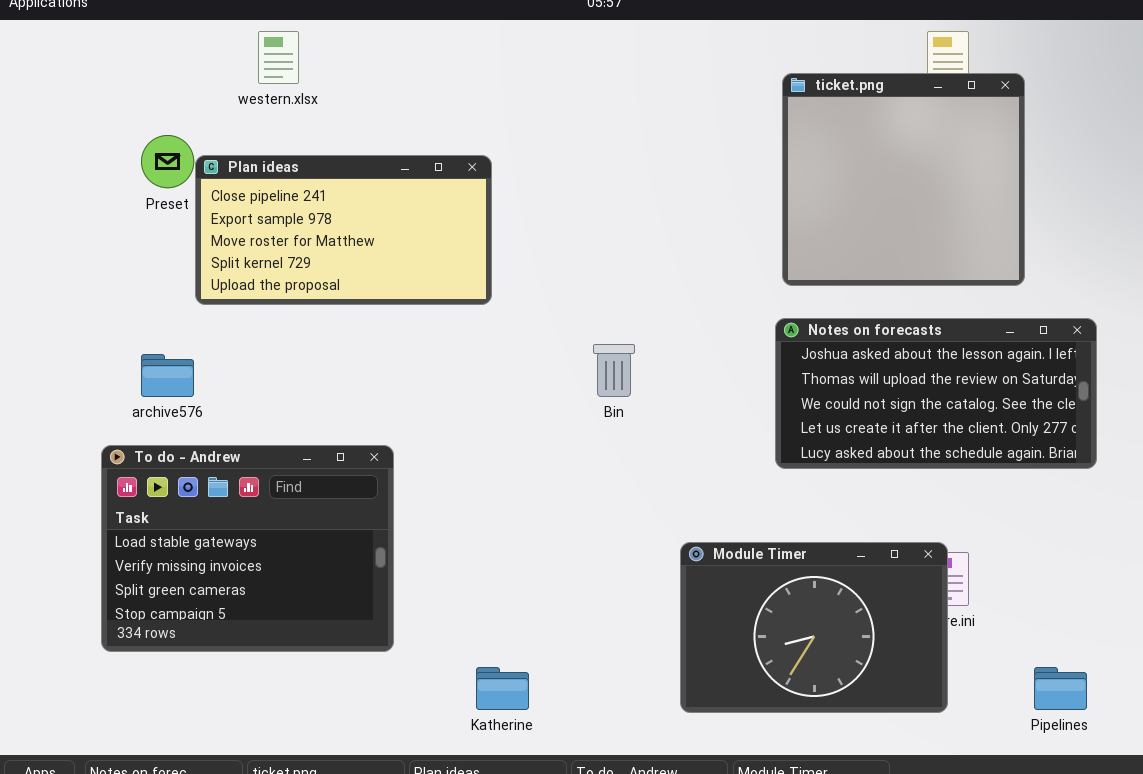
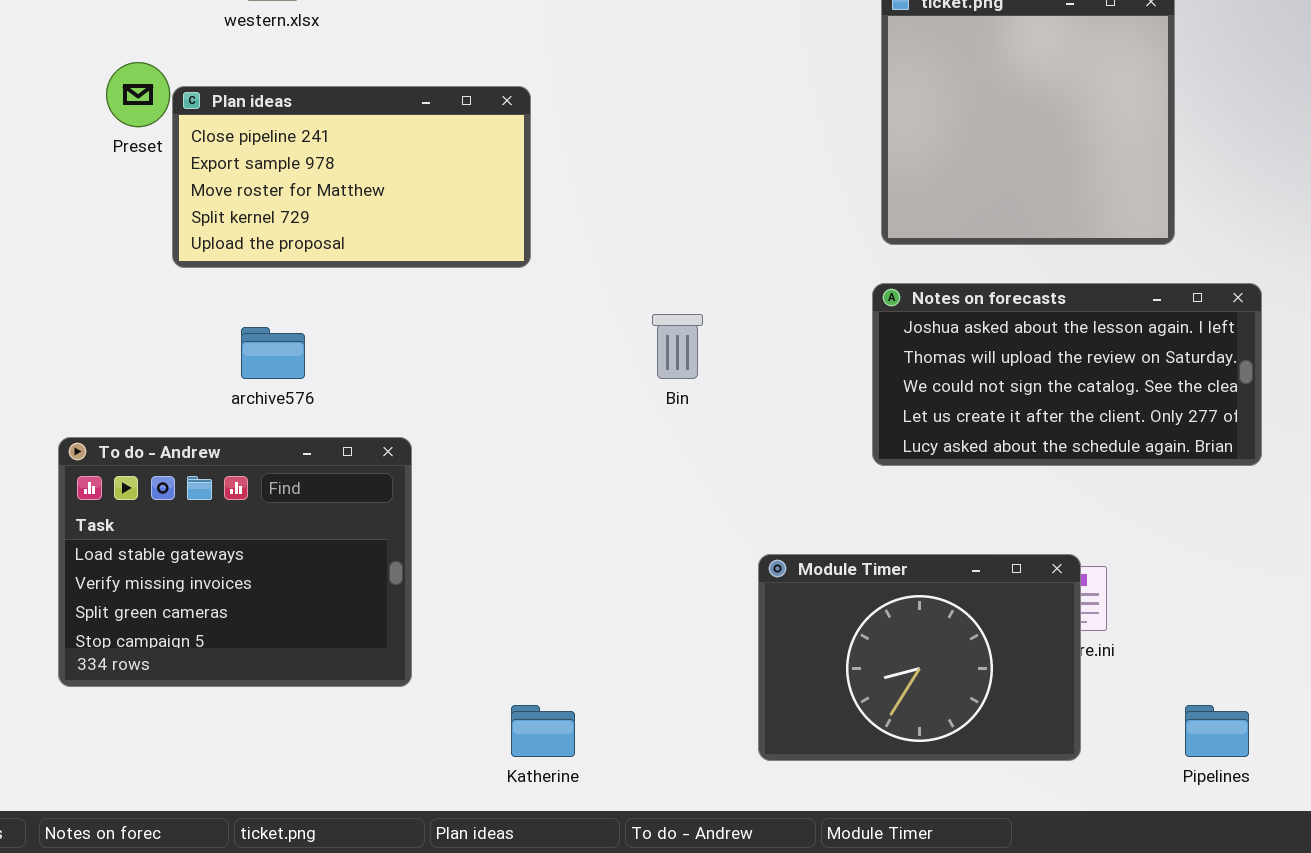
archive576: [141,354,194,397] -> [241,327,305,379], moved

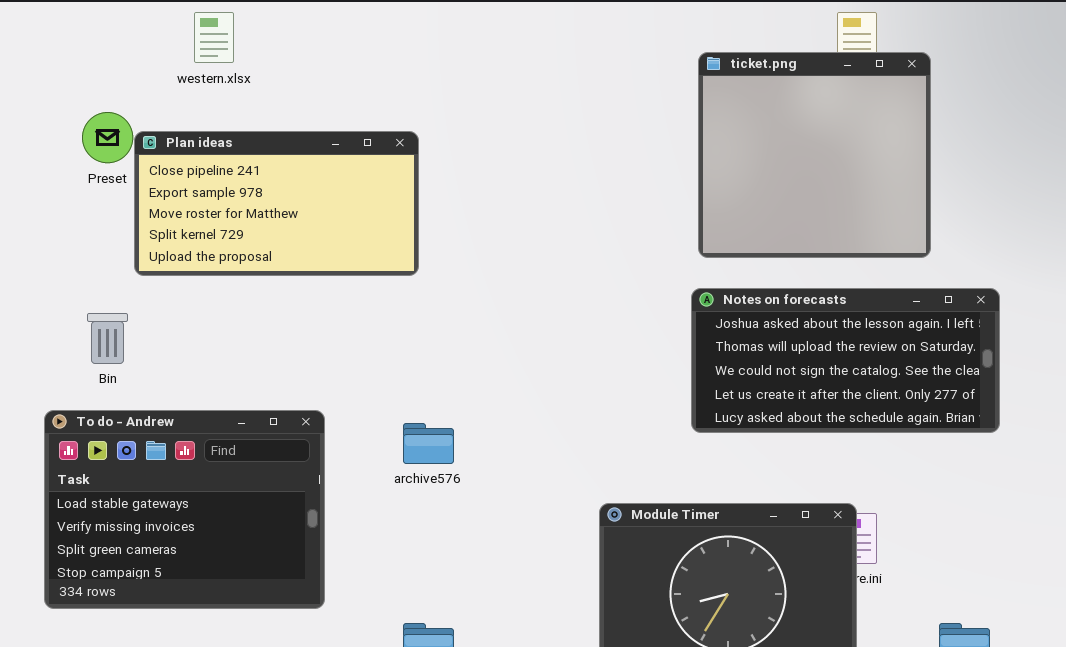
Bin: [652,314,703,379] -> [87,313,128,364], moved
archive576: [241,327,305,379] -> [403,423,454,464], moved

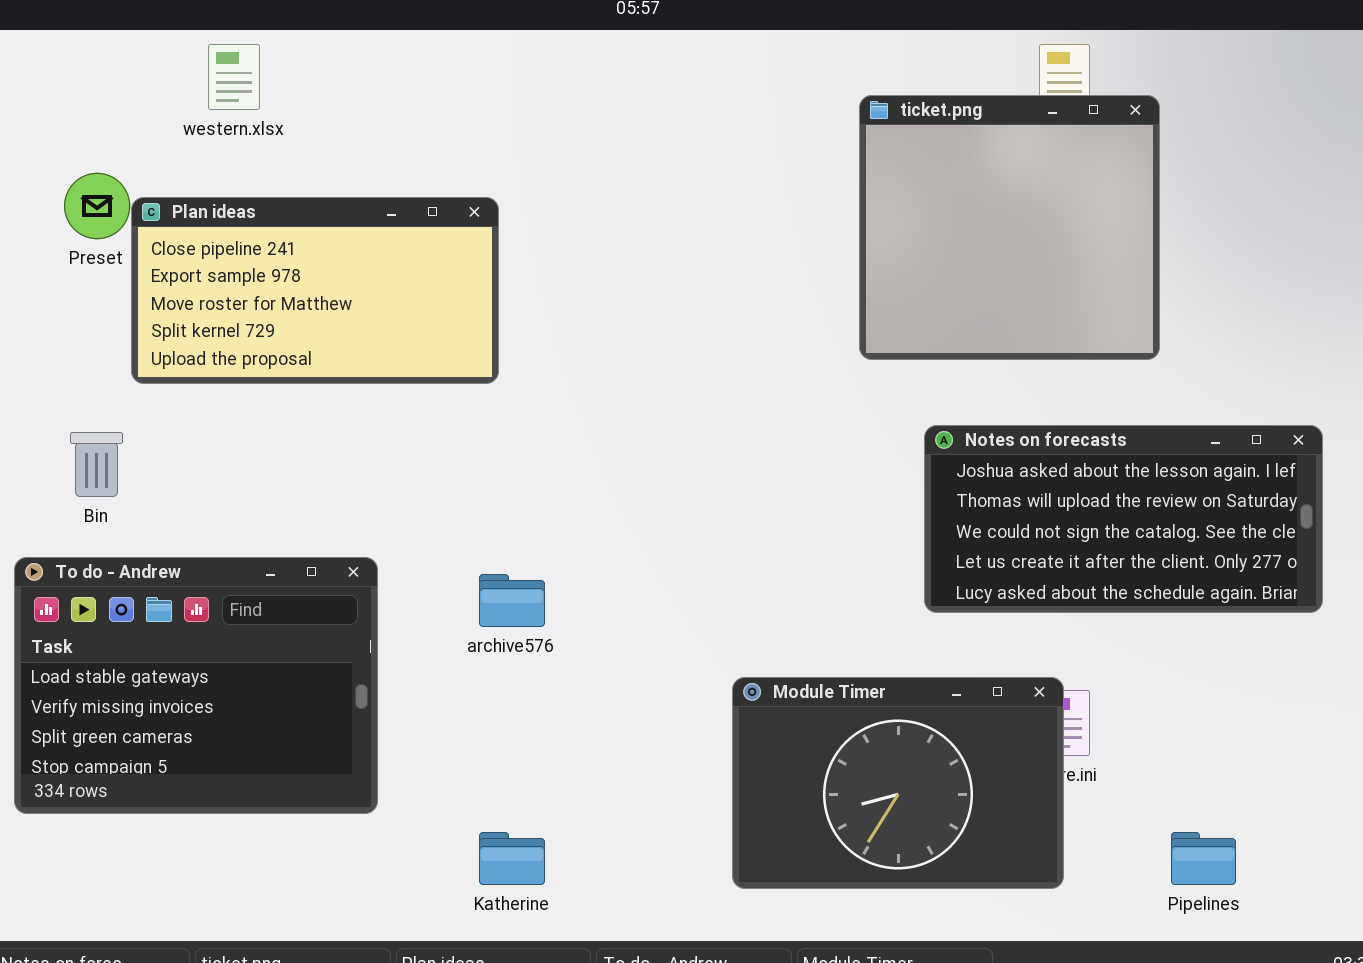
Notes on forecasts: [691,288,1000,433] -> [924,425,1323,613], moved

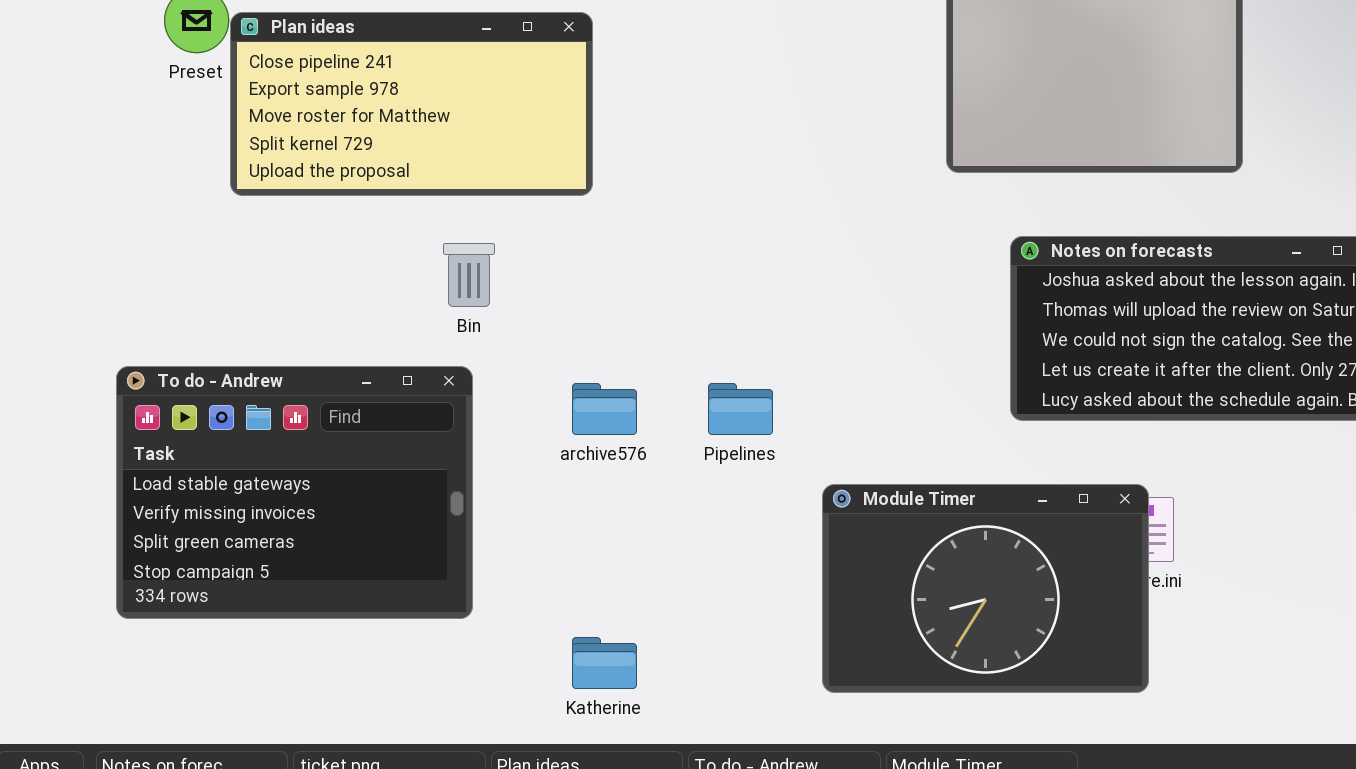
Bin: [70,432,123,497] -> [443,243,495,307], moved
Pipelines: [1171,832,1236,885] -> [708,383,773,435], moved

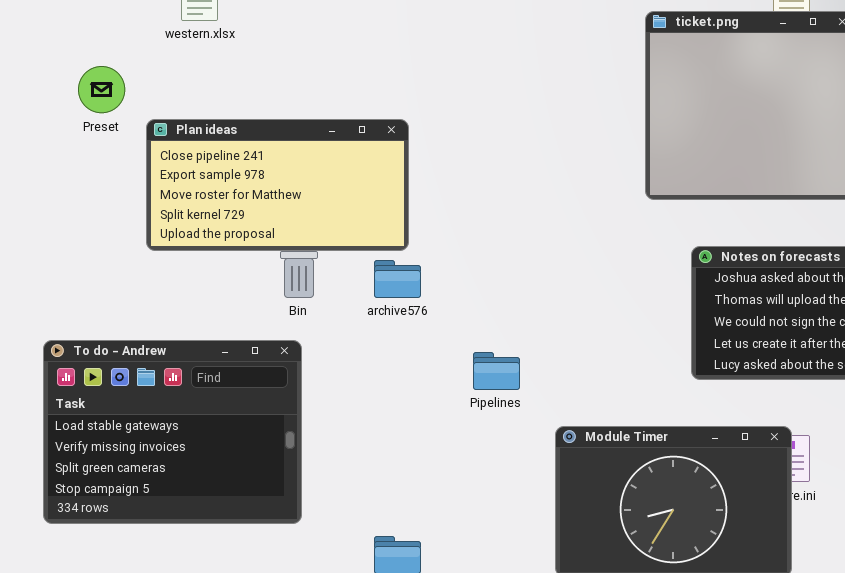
Plan ideas: [230,12,593,196] -> [146,119,409,251], moved
archive576: [572,383,637,435] -> [374,260,421,298], moved

